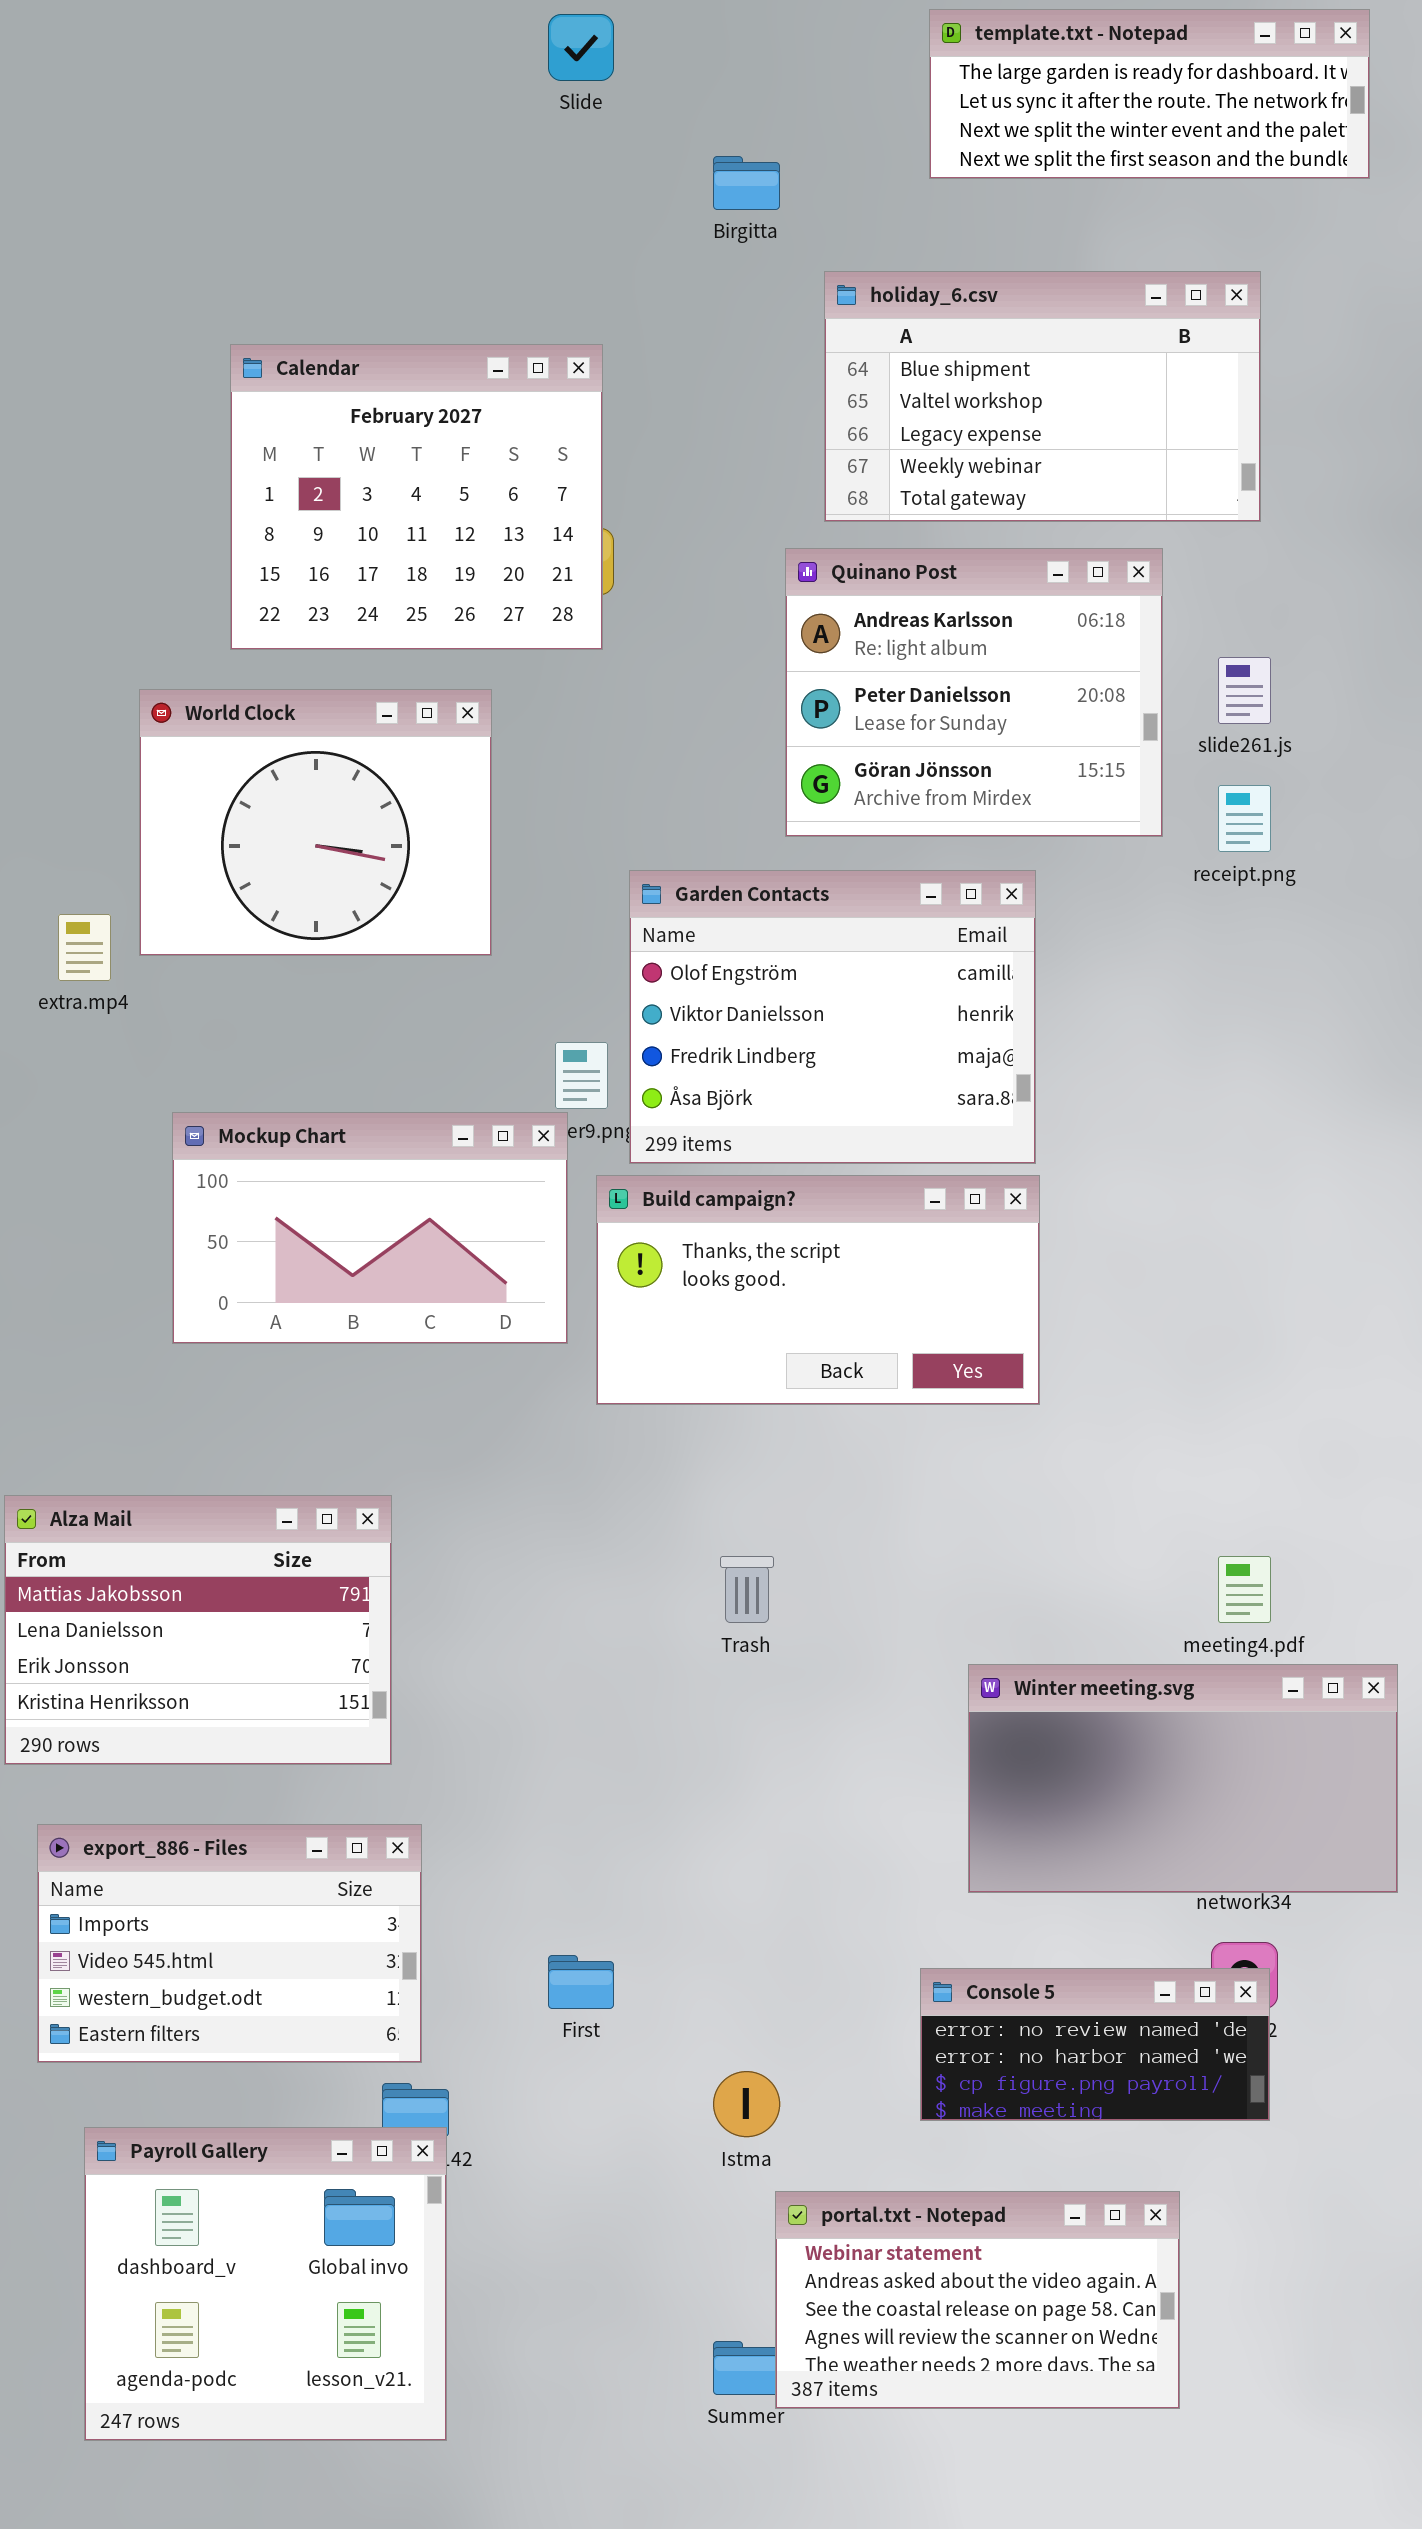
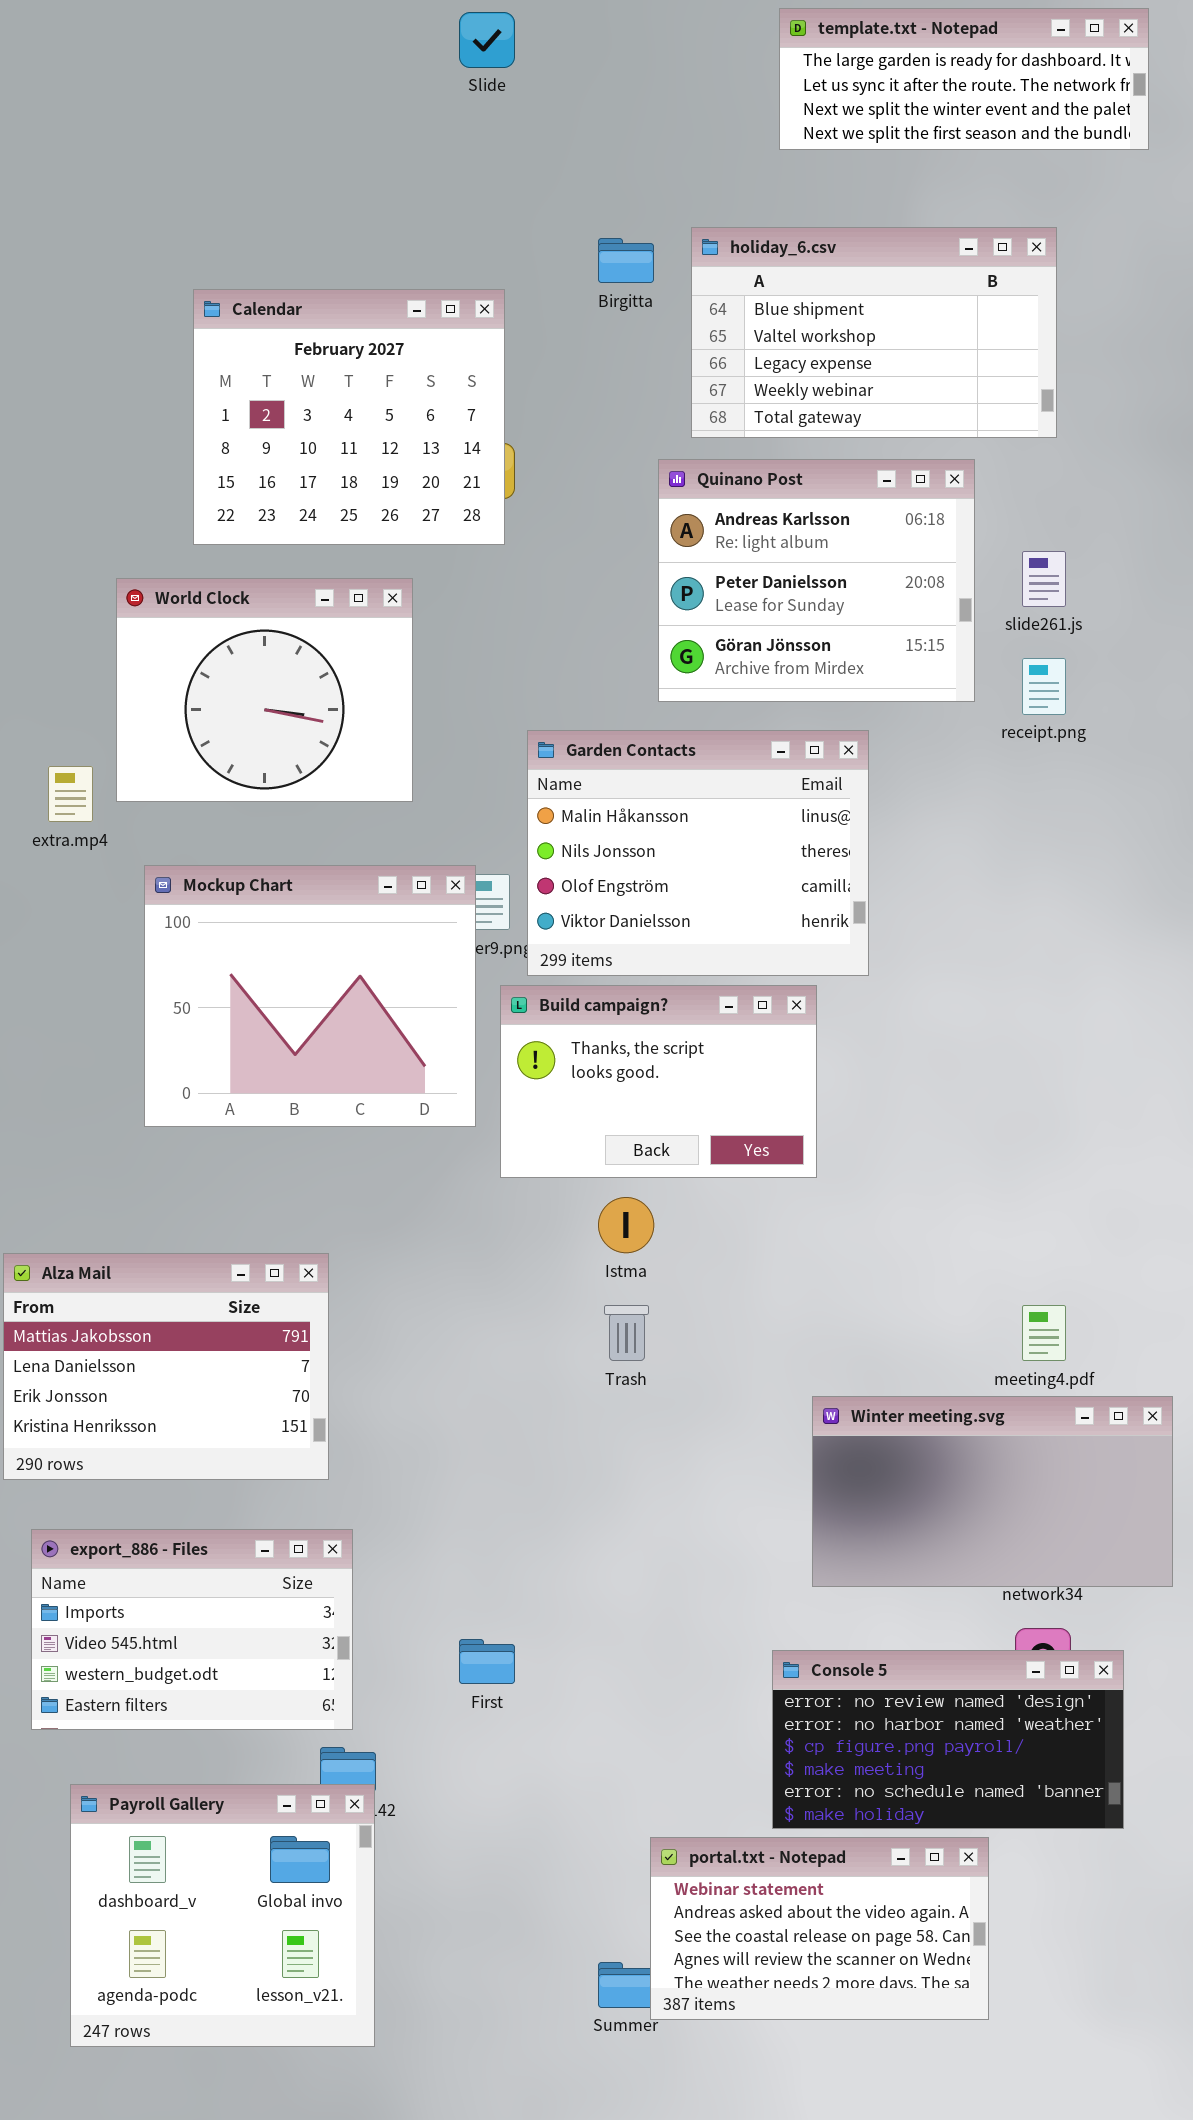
Birgitta: [713,156,780,210] -> [598,238,654,283], moved
Garden Contacts: [629,870,1036,1164] -> [527,730,869,976], scrolled up 2 rows
Mockup Chart: [172,1112,568,1344] -> [144,865,476,1127], resized
Build campaign?: [596,1175,1040,1405] -> [500,985,817,1178], resized
Console 5: [920,1968,1270,2121] -> [772,1650,1124,1829], resized
Istma: [713,2071,780,2137] -> [598,1197,654,1253], moved

